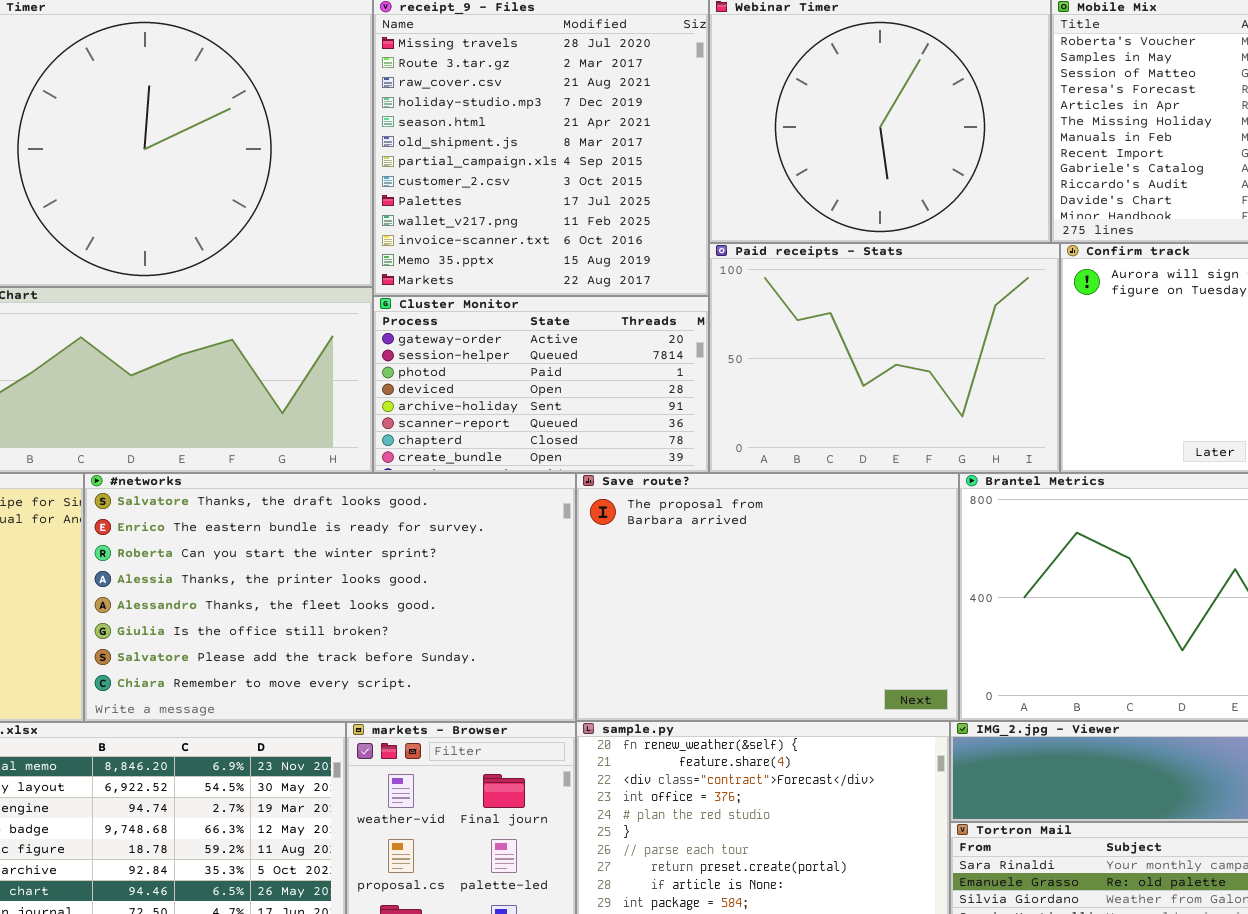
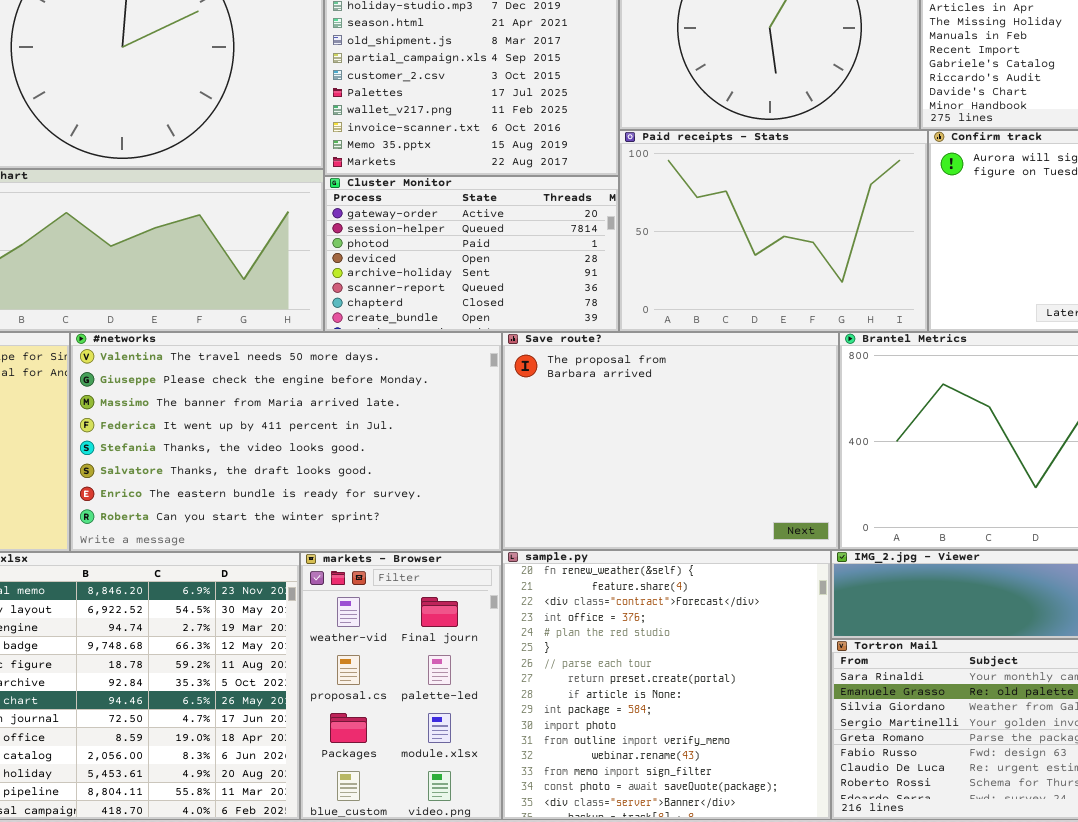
#networks: [84,473,576,722] -> [70,332,502,552], scrolled up 5 rows

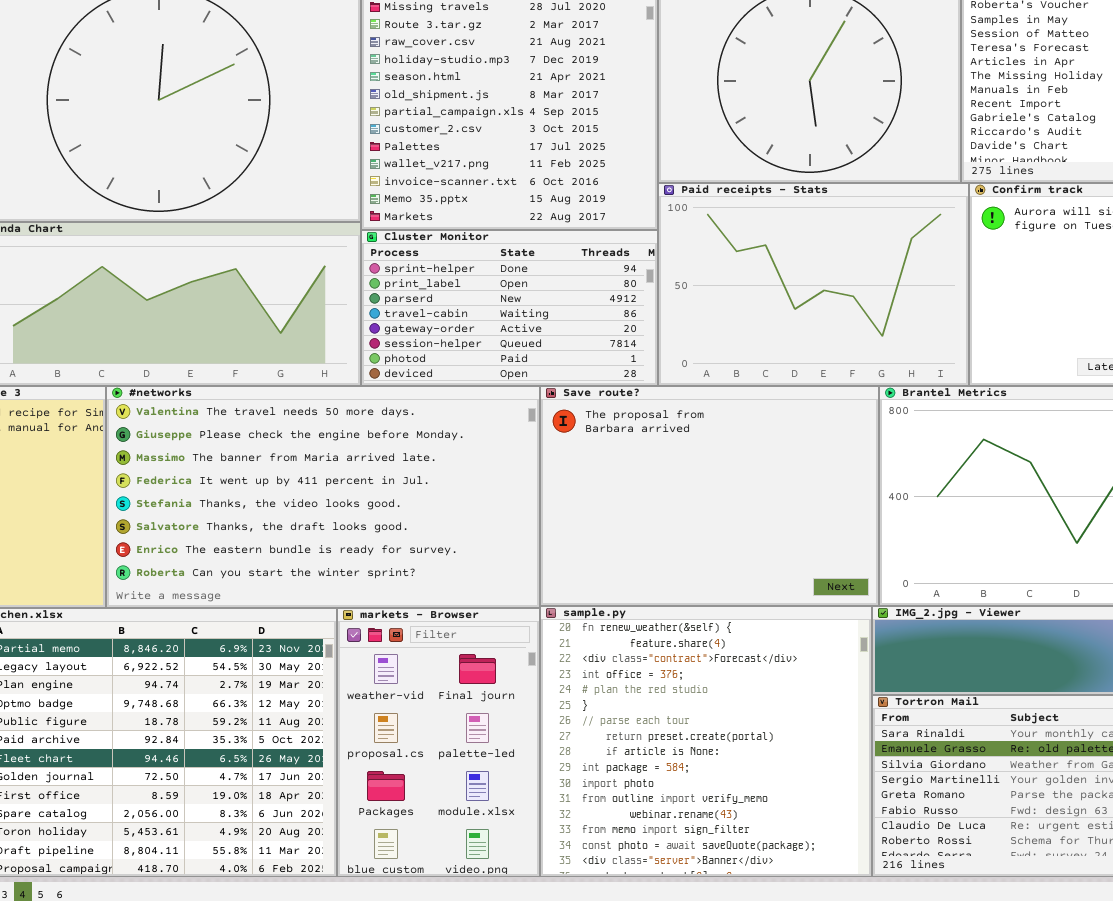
Cluster Monitor: [324,176,619,332] -> [361,230,658,386], scrolled up 4 rows

